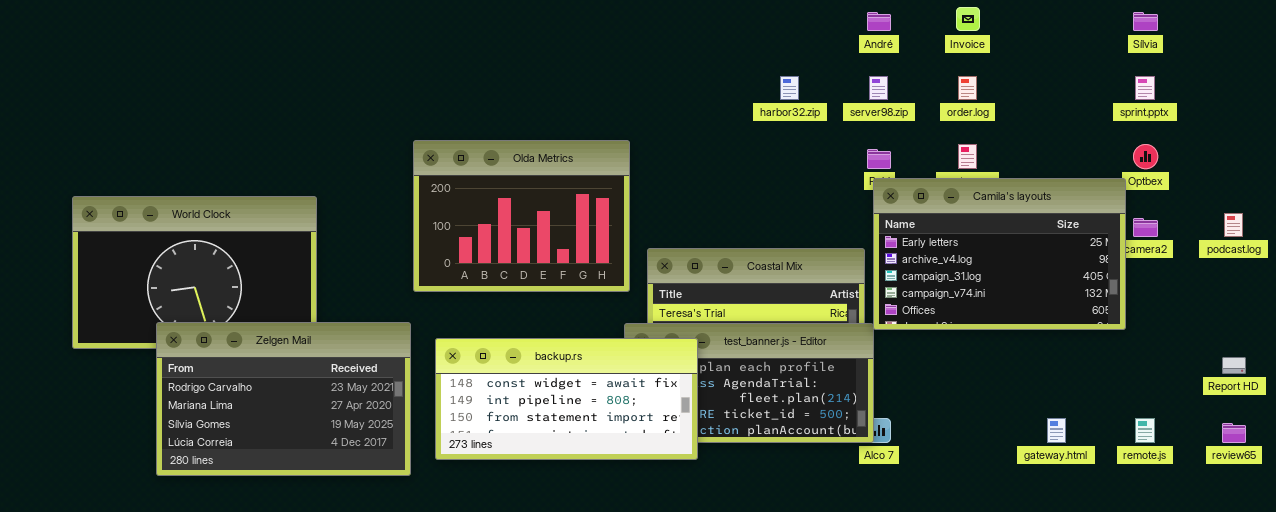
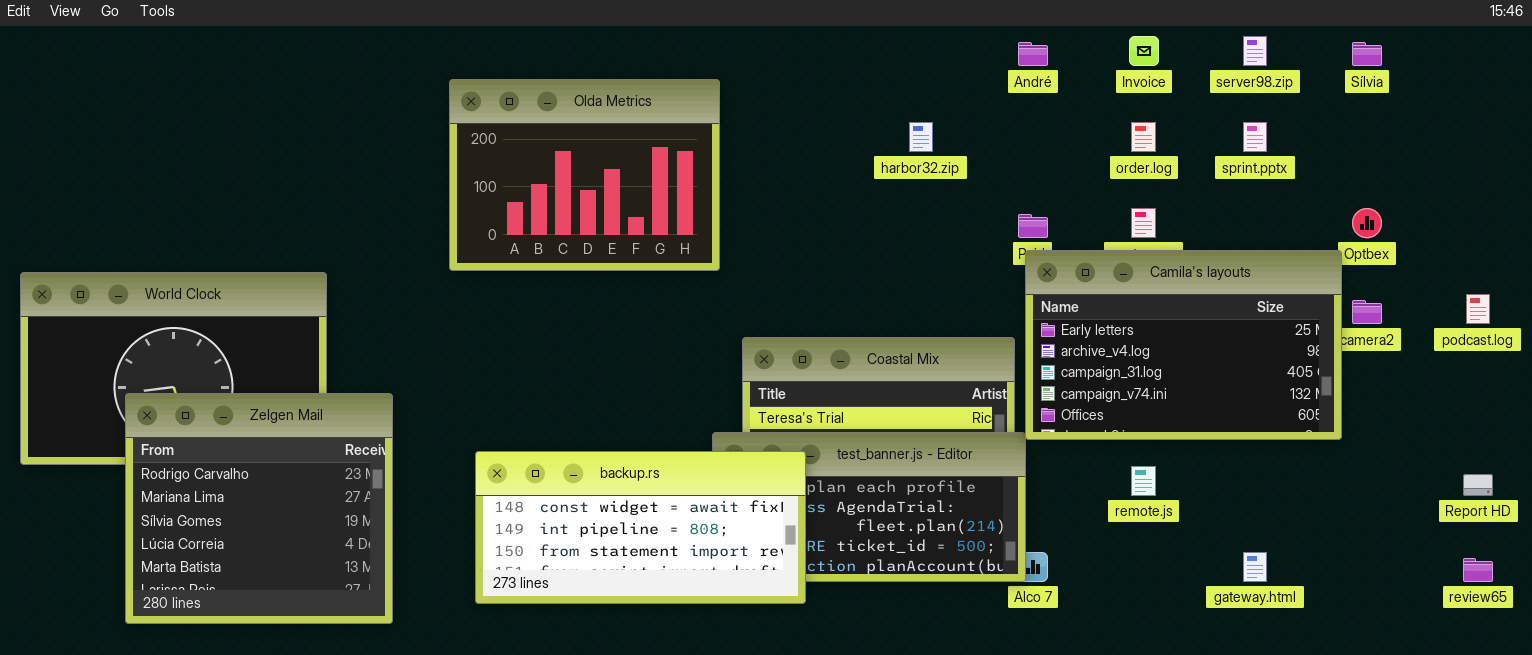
server98.zip: [869,76,888,100] -> [1243,36,1267,66], moved
sprint.pptx: [1135,76,1155,100] -> [1243,122,1267,152], moved
Olda Metrics: [413,140,630,292] -> [449,79,720,271], moved
Zelgen Mail: [156,322,411,476] -> [125,393,393,624], resized
remote.js: [1135,418,1155,443] -> [1131,466,1156,496], moved

